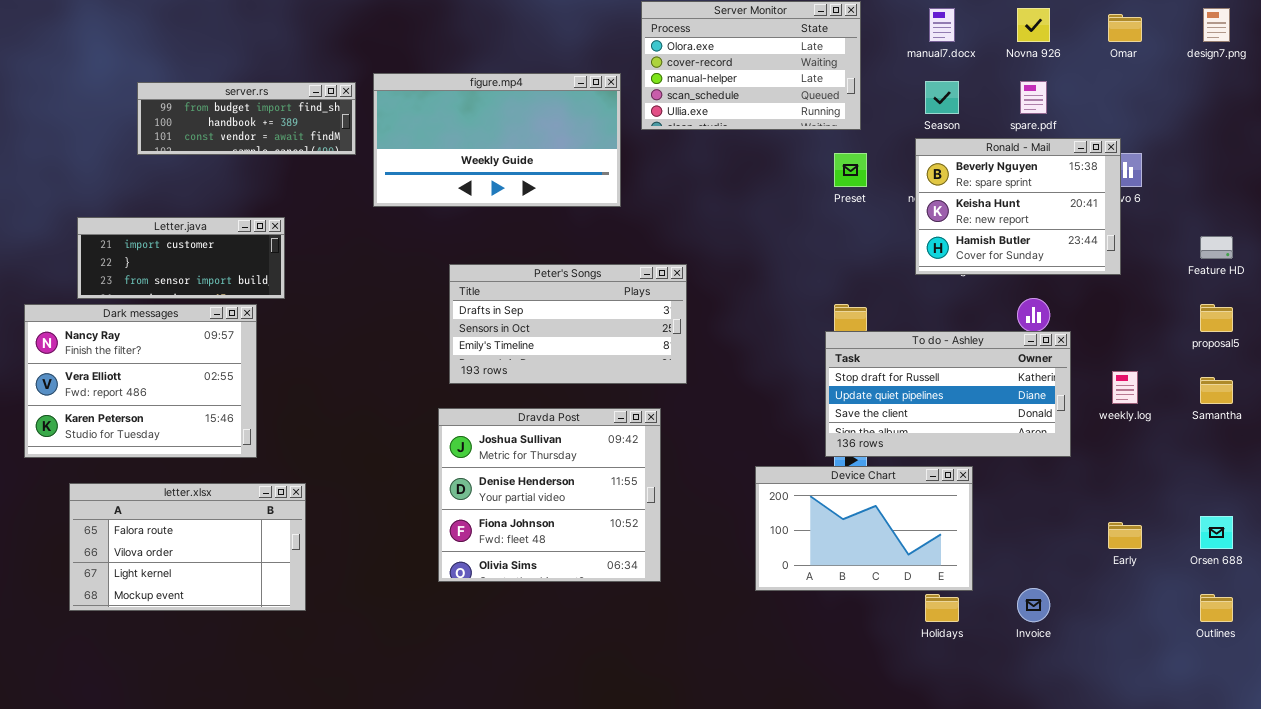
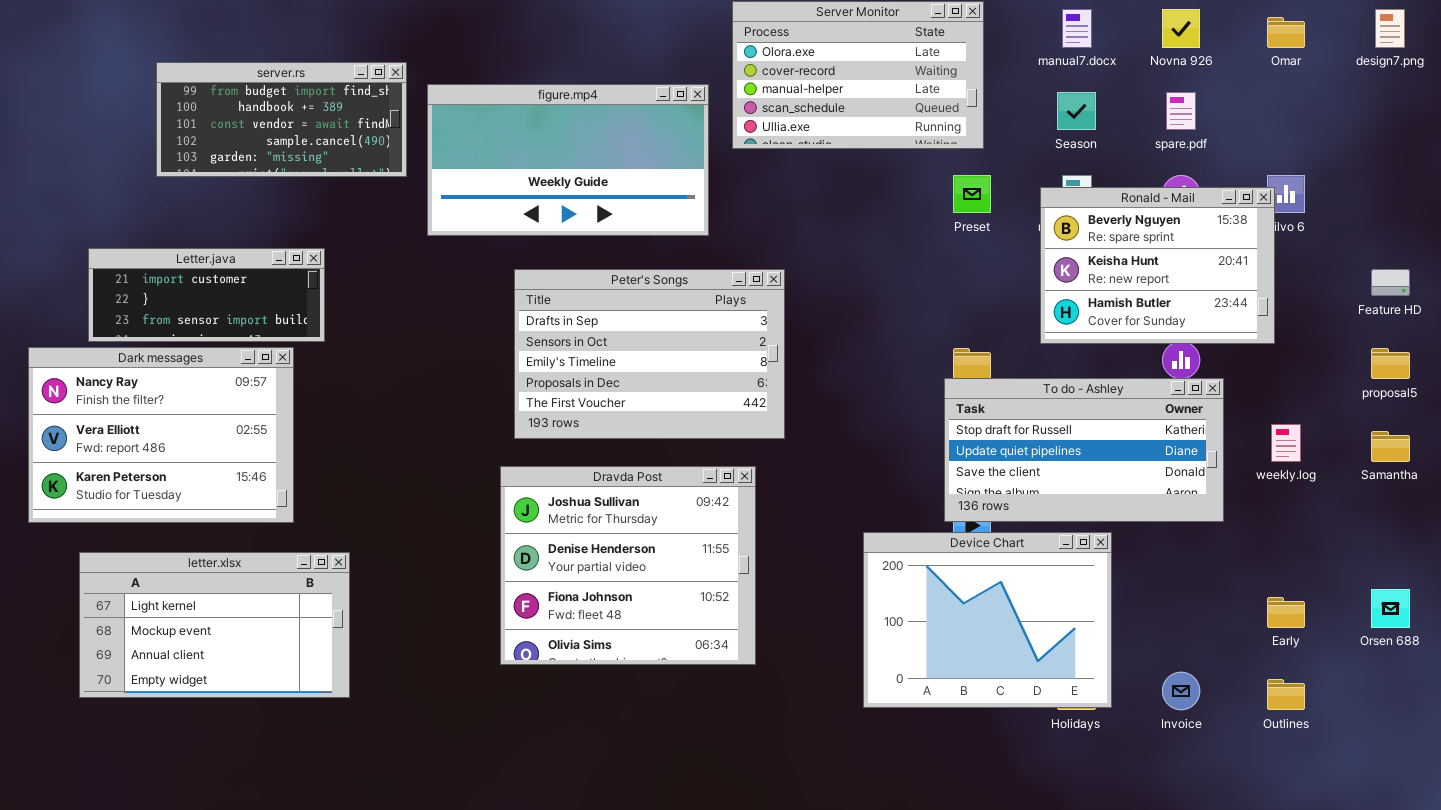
server.rs: [137,82,356,155] -> [156,62,407,177], resized
Ronald - Mail: [915,138,1121,275] -> [1040,187,1275,344], moved
Peter's Songs: [449,264,687,384] -> [514,269,785,439], resized
Device Chart: [755,466,973,591] -> [863,532,1112,708], resized
letter.xlsx: [69,483,306,611] -> [79,552,350,698], scrolled down 2 rows
Outlines: [1200,594,1233,622] -> [1267,679,1305,710], moved

